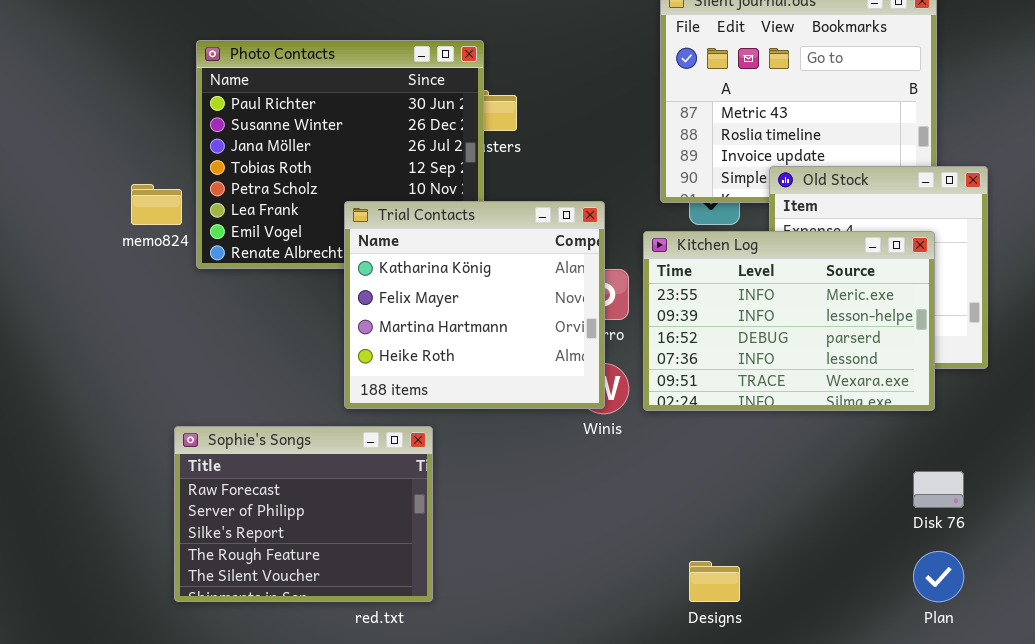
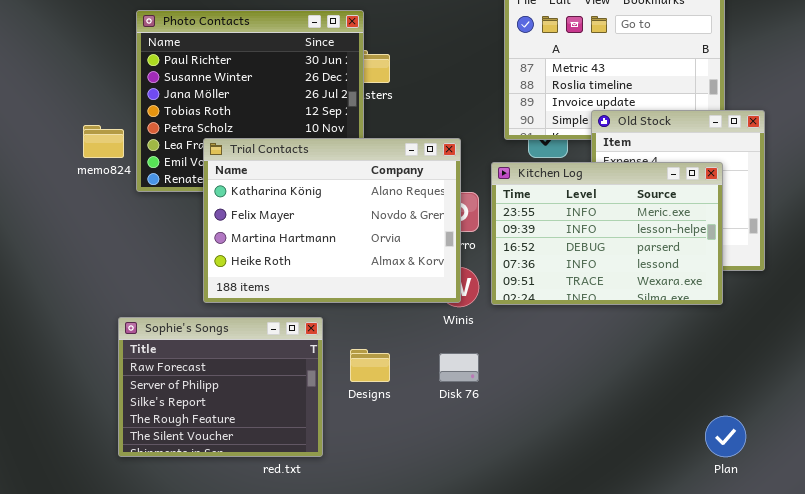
Trial Contacts: [344,201,605,409] -> [203,138,461,303], resized
Disk 76: [913,471,964,508] -> [439,353,479,382], moved
Designs: [689,561,740,602] -> [350,349,390,382], moved

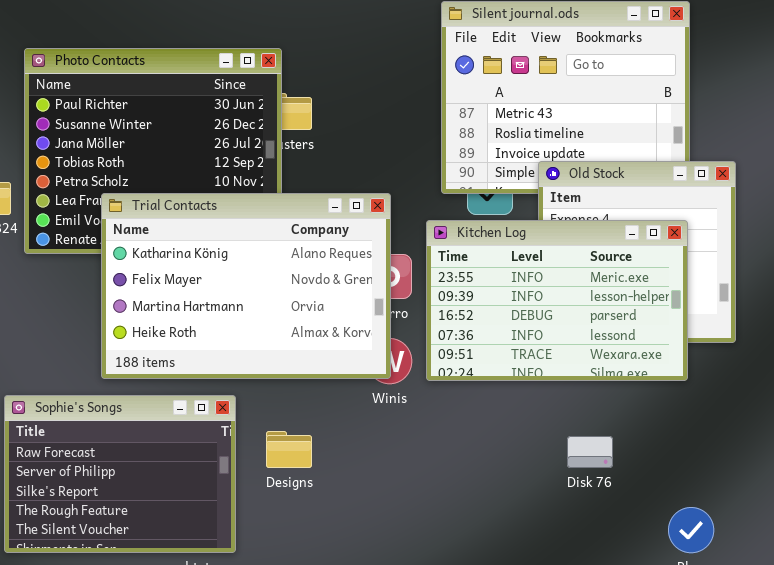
Disk 76: [439,353,479,382] -> [567,436,613,468], moved

